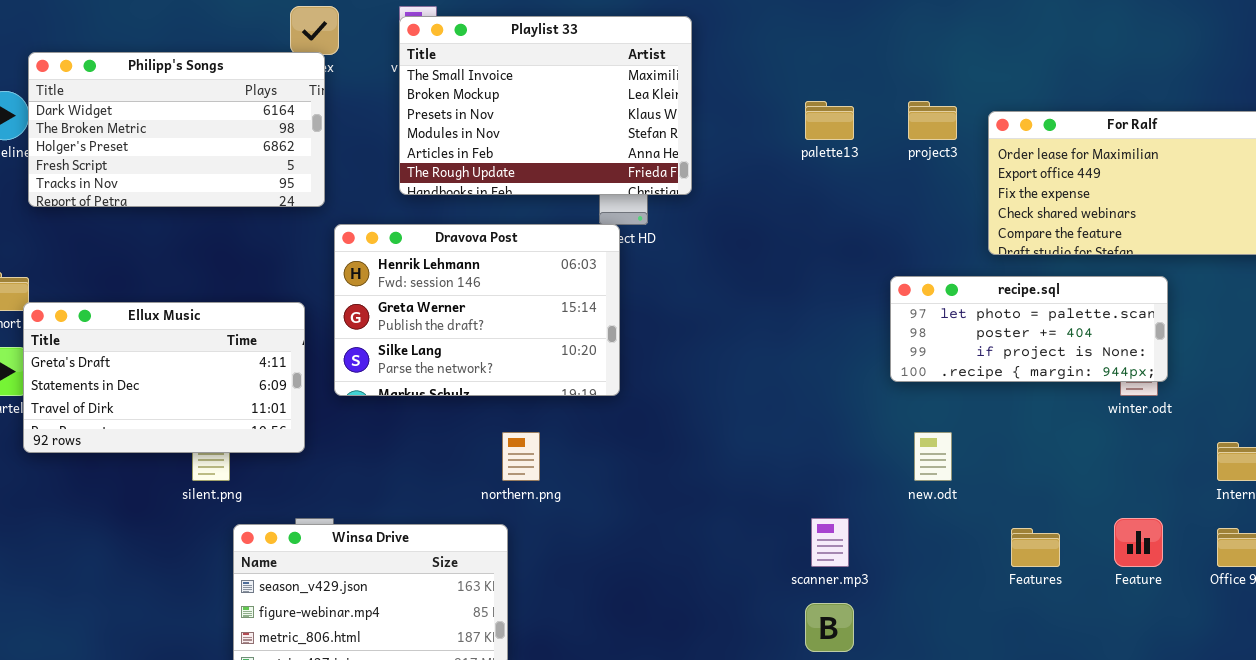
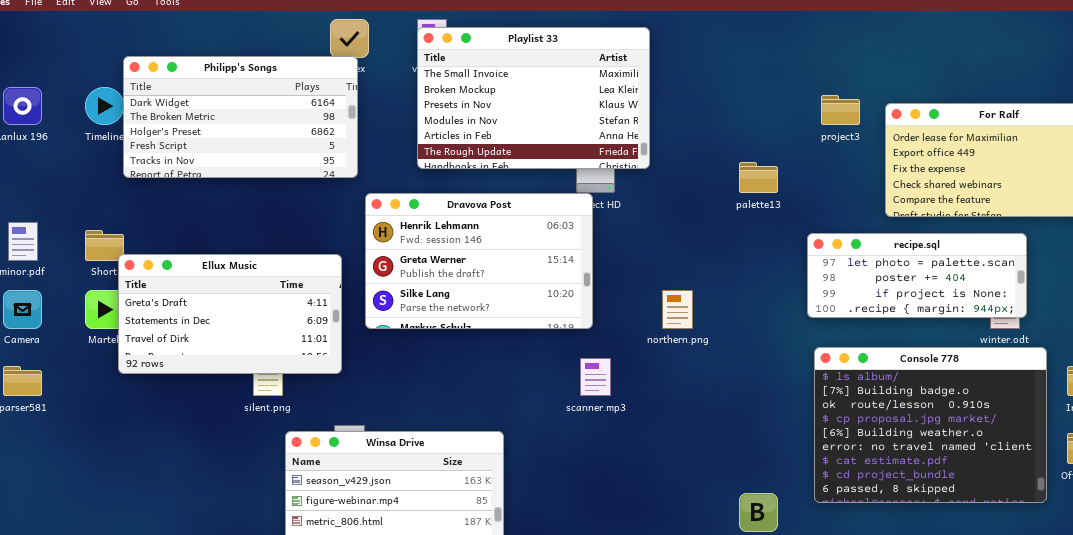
palette13: [805,101,854,140] -> [739,162,778,193], moved
Console 778: none -> [814,347,1047,503], opened
northern.png: [502,432,540,481] -> [662,290,693,329], moved
scanner.mp3: [811,518,849,567] -> [580,358,611,396], moved

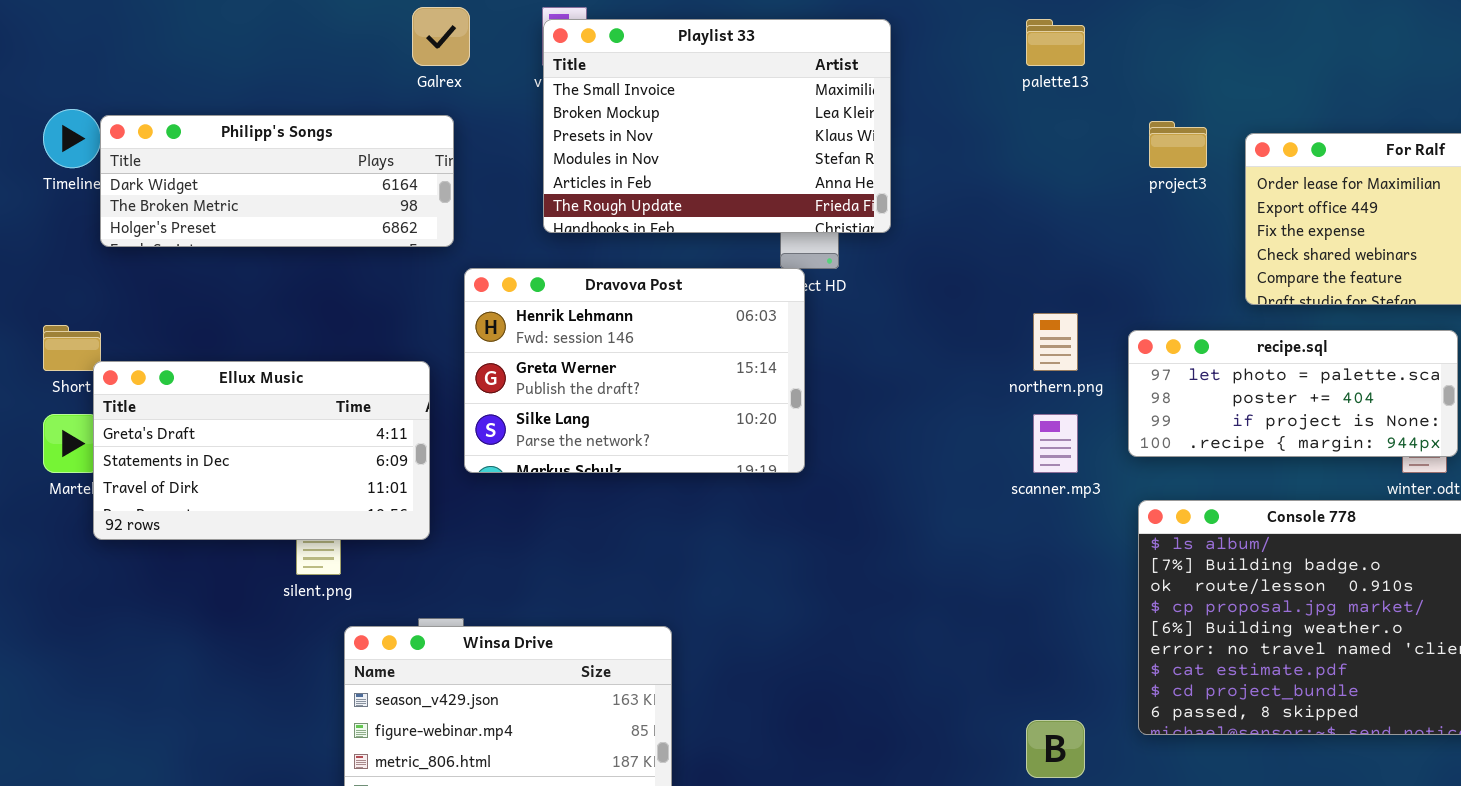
Philipp's Songs: [123,56,358,178] -> [100,115,454,247], resized
palette13: [739,162,778,193] -> [1026,19,1085,66], moved
northern.png: [662,290,693,329] -> [1033,313,1078,371], moved
scanner.mp3: [580,358,611,396] -> [1033,414,1078,473], moved

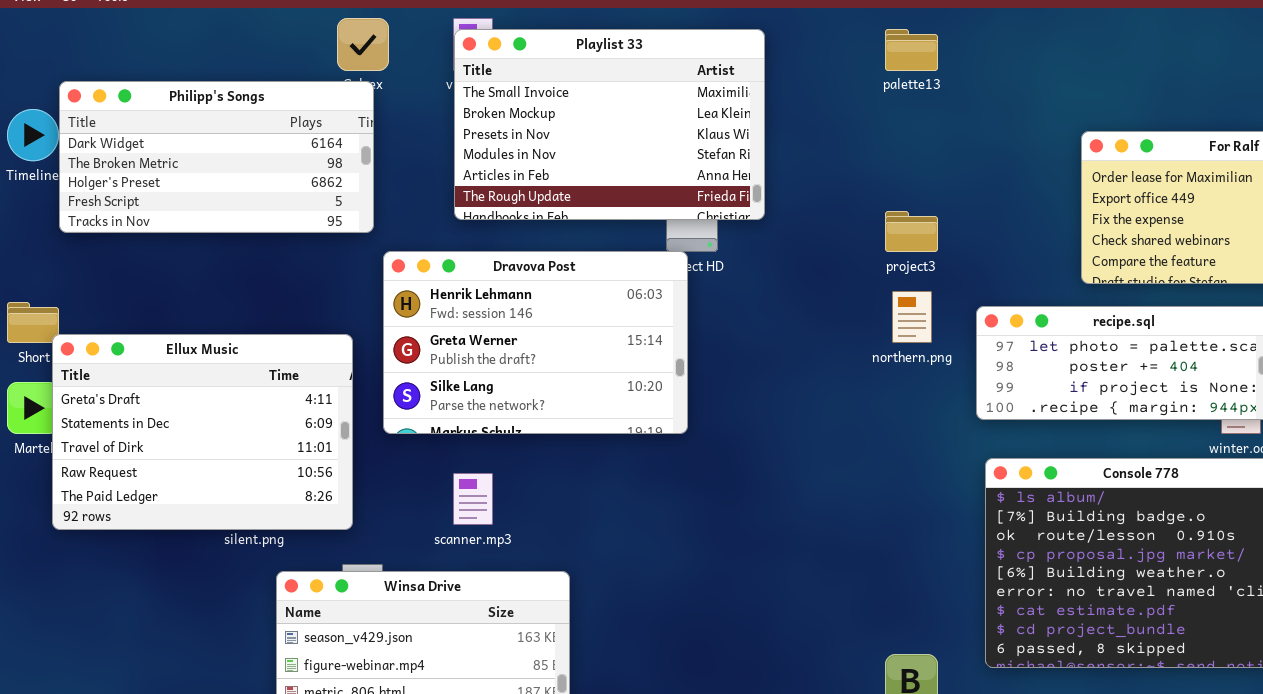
Philipp's Songs: [100,115,454,247] -> [59,81,374,233], resized
project3: [1149,121,1207,168] -> [885,211,938,252], moved
Ellux Music: [93,361,430,540] -> [52,334,353,530], resized
scanner.mp3: [1033,414,1078,473] -> [453,473,493,525], moved

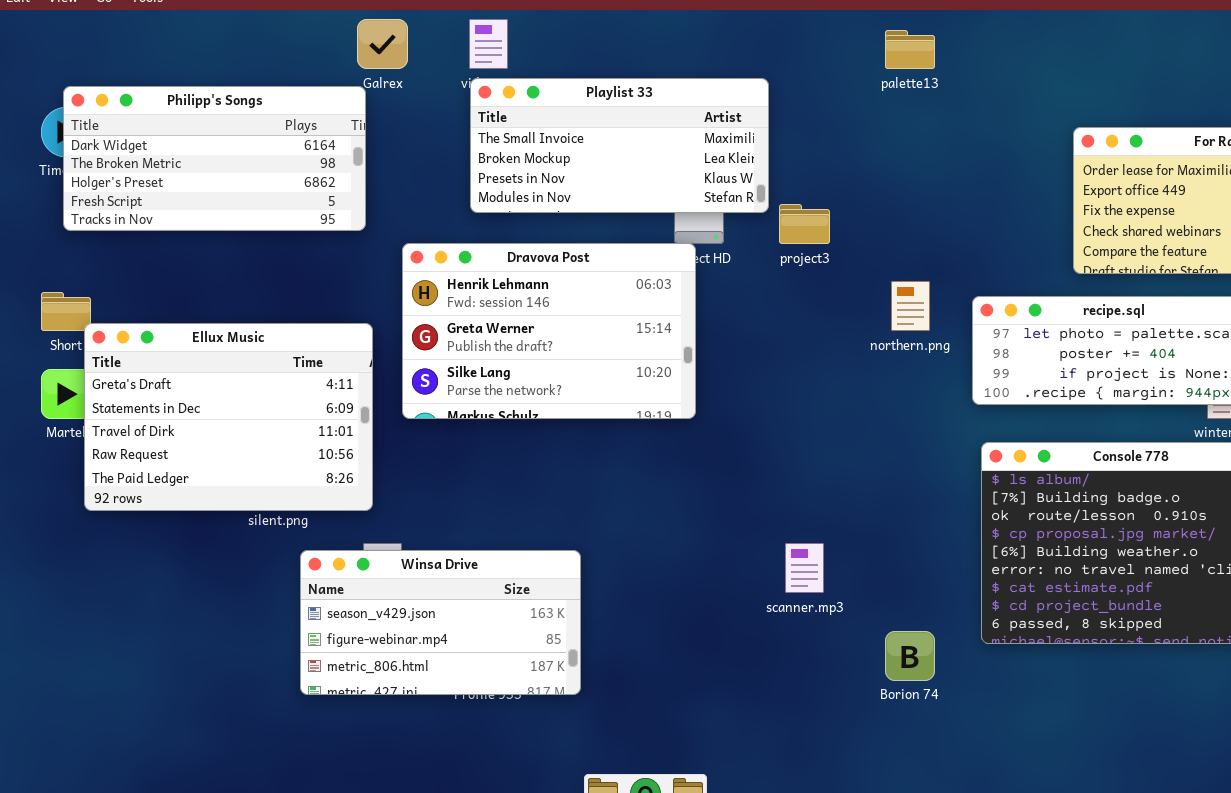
Playlist 33: [454,29,765,220] -> [470,78,769,213], resized
Philipp's Songs: [59,81,374,233] -> [63,86,366,231], moved
project3: [885,211,938,252] -> [779,204,830,244], moved
scanner.mp3: [453,473,493,525] -> [785,543,824,593], moved

